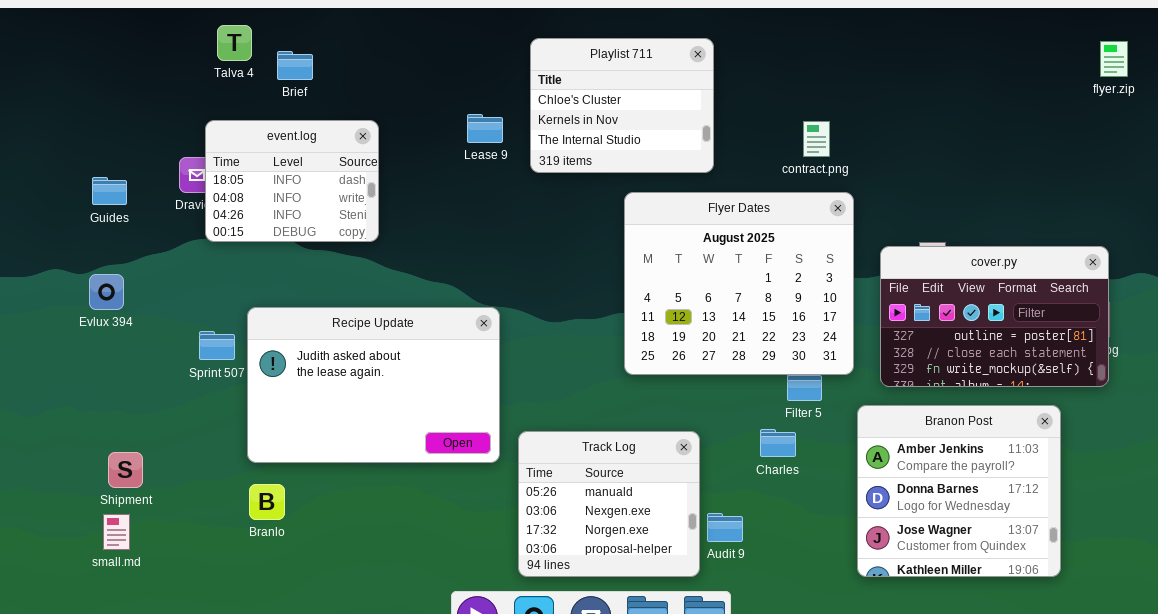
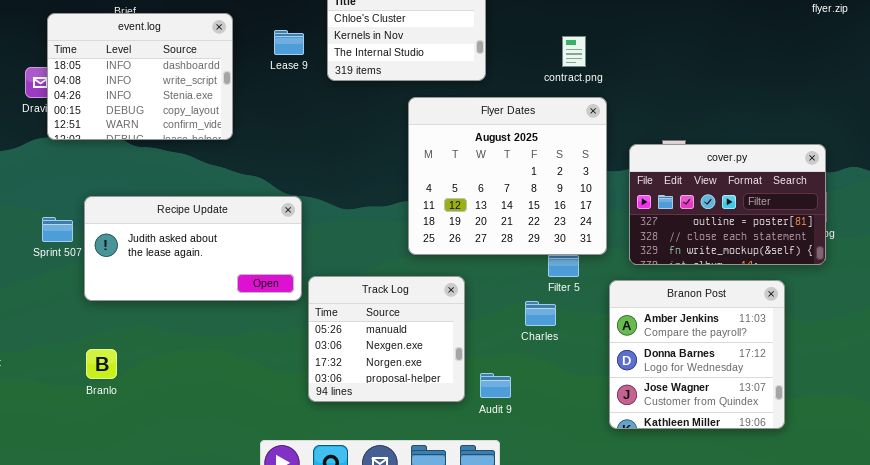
event.log: [205,120,379,242] -> [47,13,233,140], resized
Recipe Update: [247,307,500,463] -> [84,196,302,301], resized
Track Log: [518,431,700,577] -> [308,276,465,402], moved

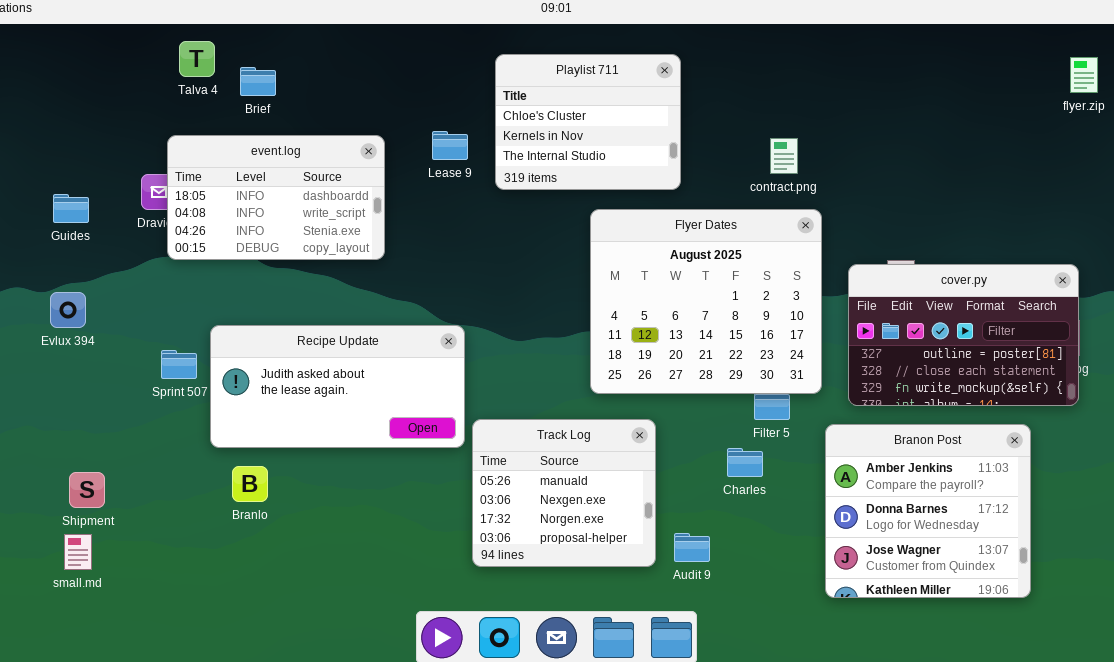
event.log: [47,13,233,140] -> [167,135,385,260], resized
Branlo: [86,349,117,379] -> [232,466,268,502], moved

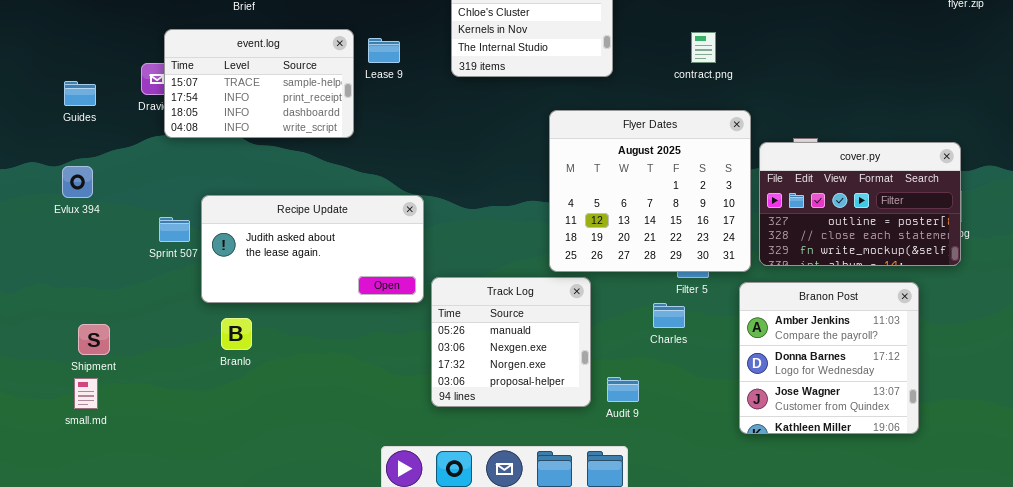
Lease 9: [432,131,468,160] -> [368,38,400,63], moved
event.log: [167,135,385,260] -> [164,29,354,138], scrolled up 2 rows
Flyer Dates: [590,209,822,394] -> [549,110,751,272], moved

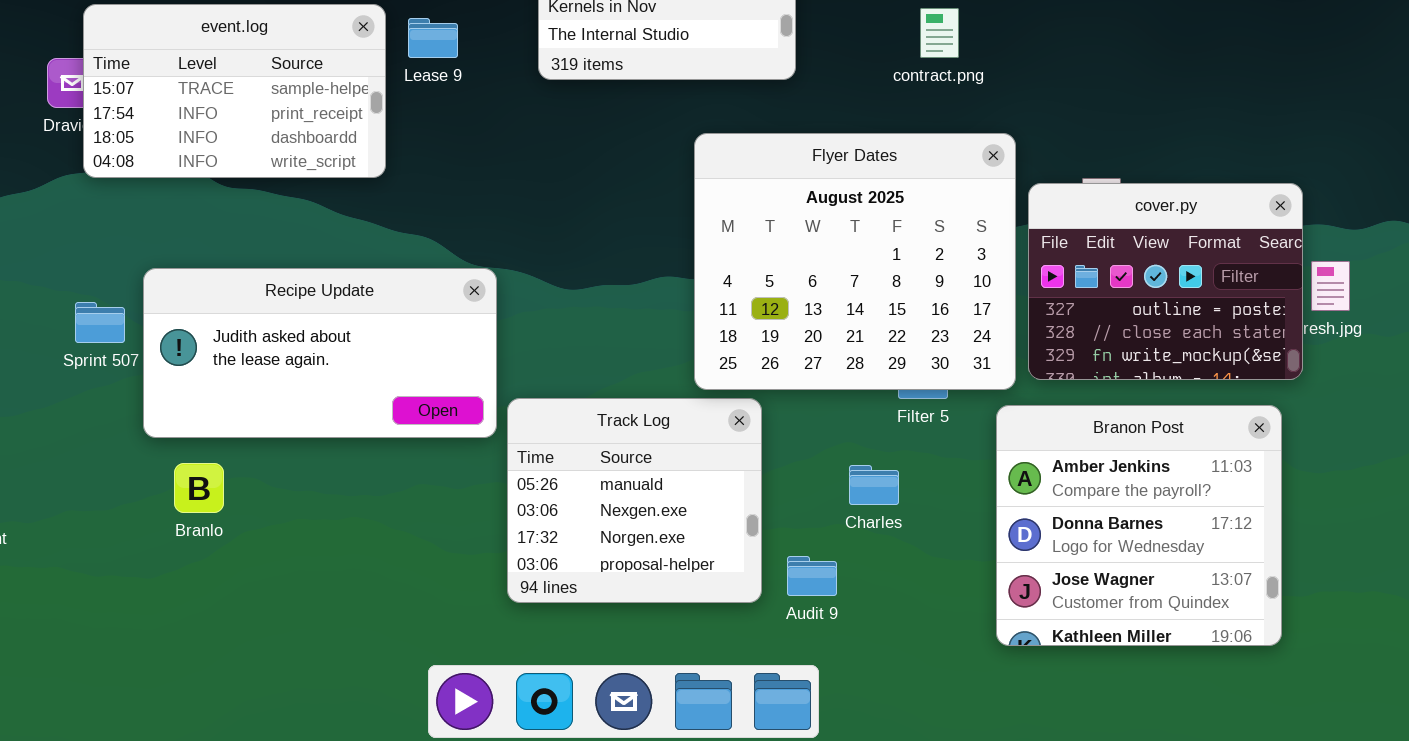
cover.py: [759,142,961,266] -> [1028,183,1303,380], resized
Charles: [653,303,685,328] -> [849,465,899,505], moved

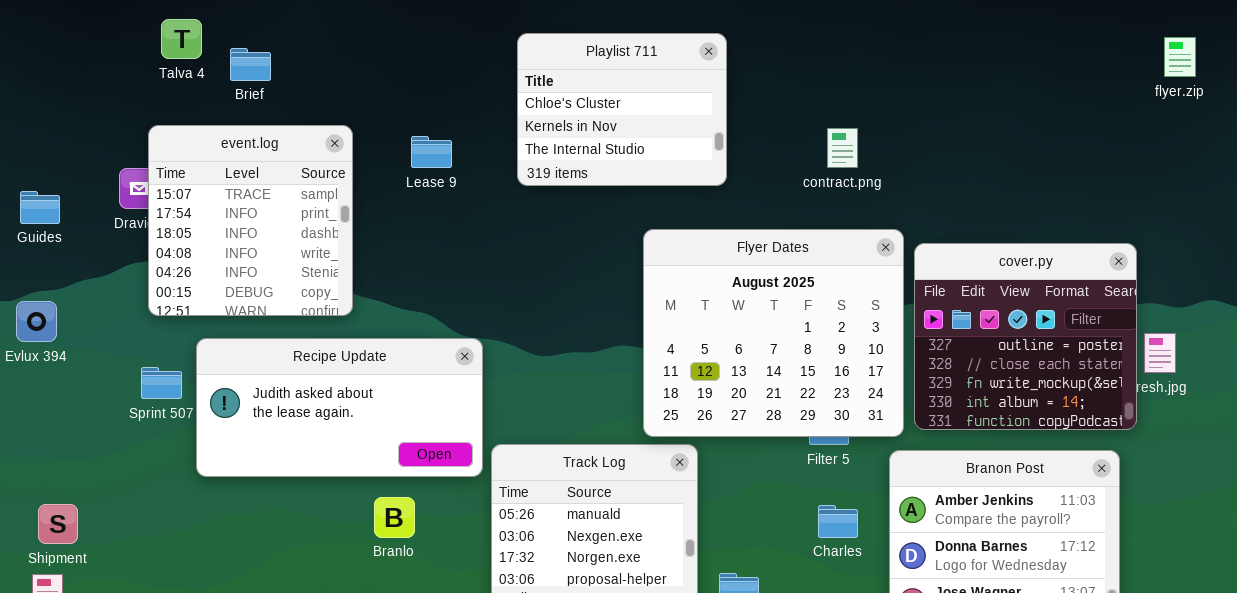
event.log: [83,4,386,178] -> [148,125,353,316], resized
cover.py: [1028,183,1303,380] -> [914,243,1137,430], resized
Branlo: [174,463,224,513] -> [374,497,415,538], moved
Charles: [849,465,899,505] -> [818,505,858,538], moved

